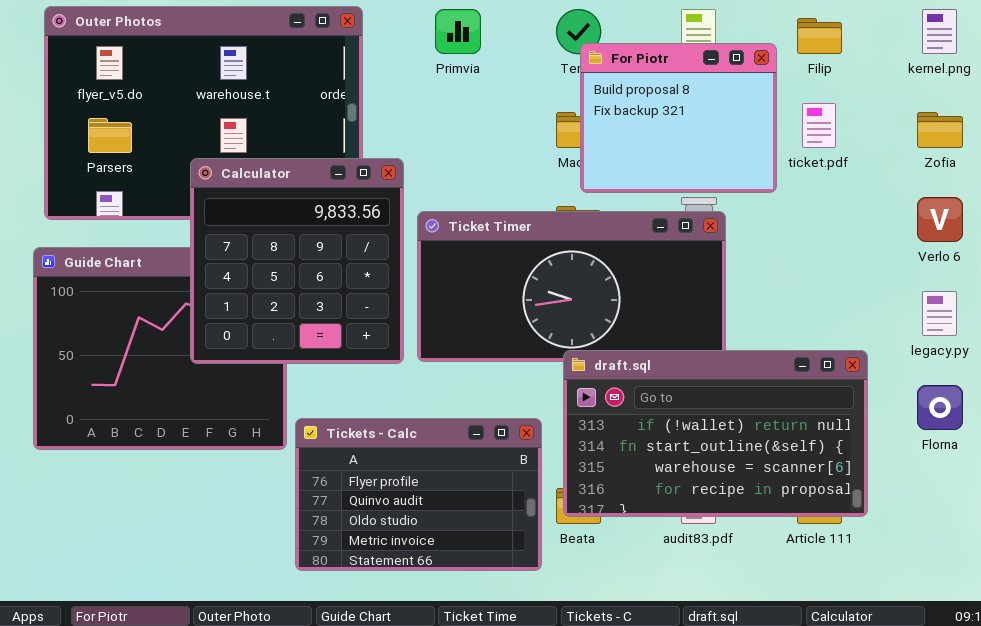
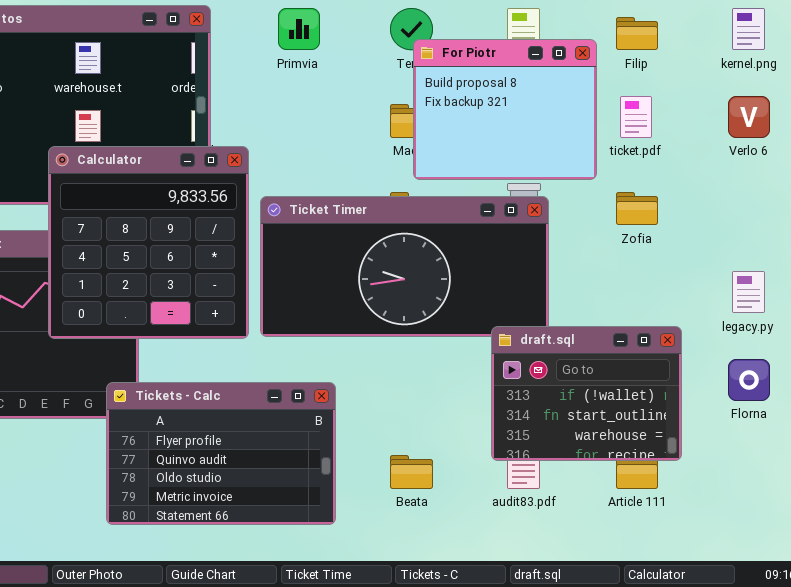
Zofia: [917,112,963,148] -> [616,192,658,225], moved
Verlo 6: [917,197,963,242] -> [728,96,770,138], moved
draft.sql: [563,350,868,517] -> [491,326,682,461], resized
Tickets - Calc: [295,418,542,571] -> [106,382,336,525], moved

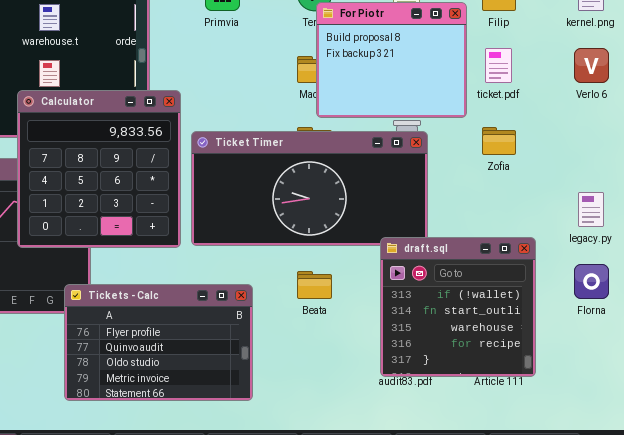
draft.sql: [491,326,682,461] -> [380,237,536,377], resized
Beata: [390,455,433,489] -> [297,271,332,299], moved

